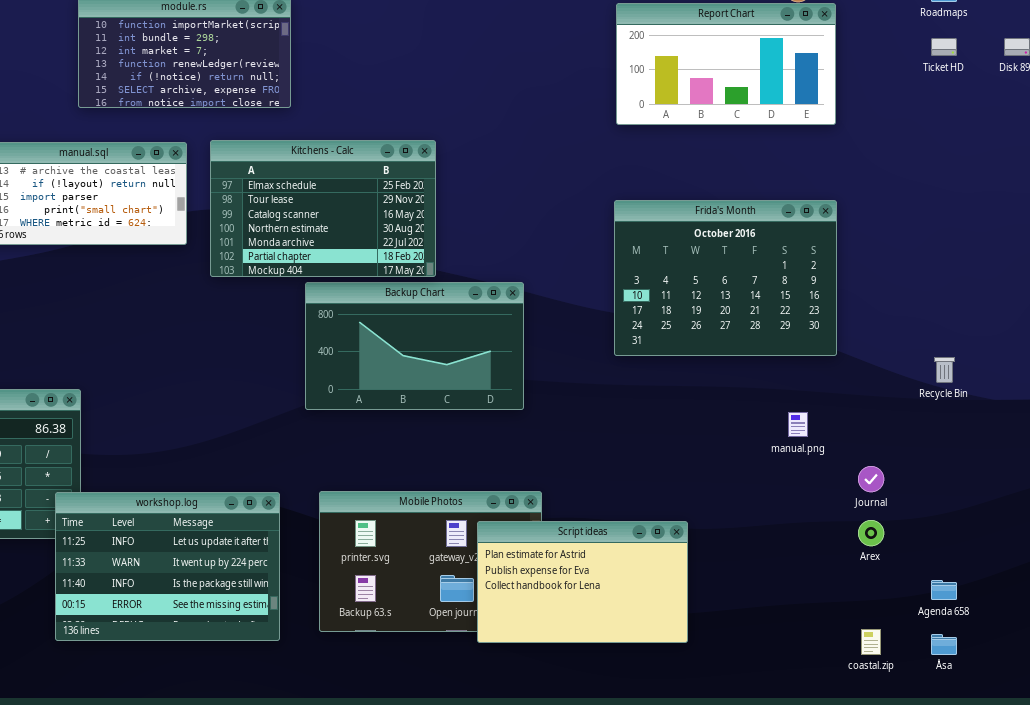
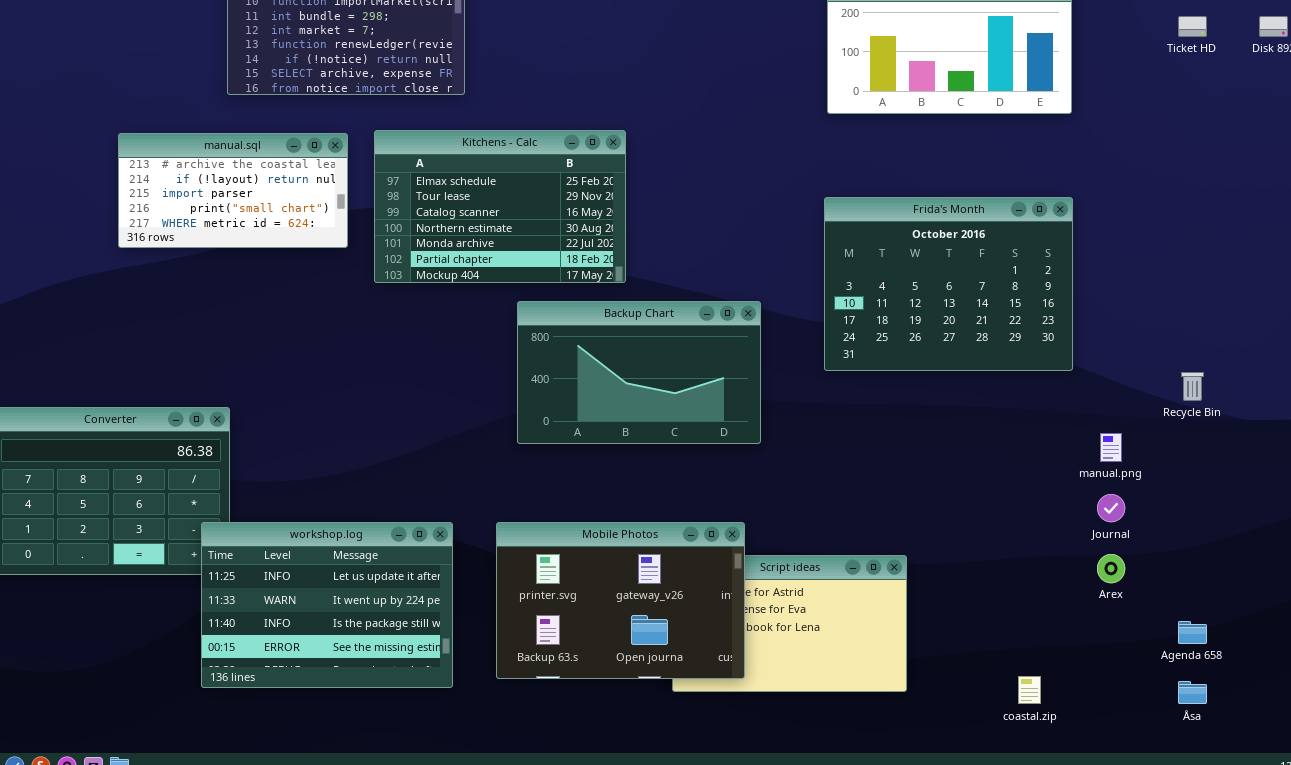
Backup Chart: [305,282,524,410] -> [517,301,761,444], moved
manual.png: [788,412,808,437] -> [1100,433,1122,462], moved
Mobile Photos: [319,491,542,632] -> [496,522,745,679], raised
coastal.zip: [861,629,881,655] -> [1018,676,1041,704], moved

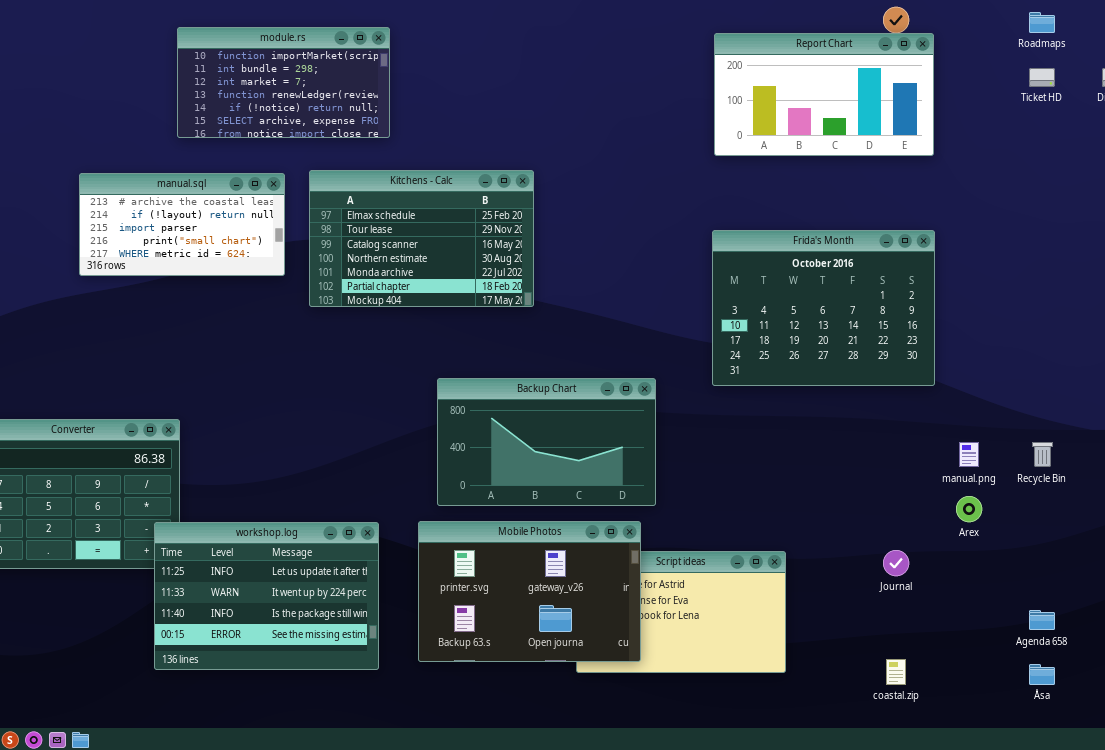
Backup Chart: [517,301,761,444] -> [437,378,656,506], moved
Recycle Bin: [1181,372,1204,401] -> [1032,442,1053,467], moved
Journal: [1097,494,1125,522] -> [883,550,909,576], moved
Arex: [1097,554,1125,583] -> [956,496,982,522], moved

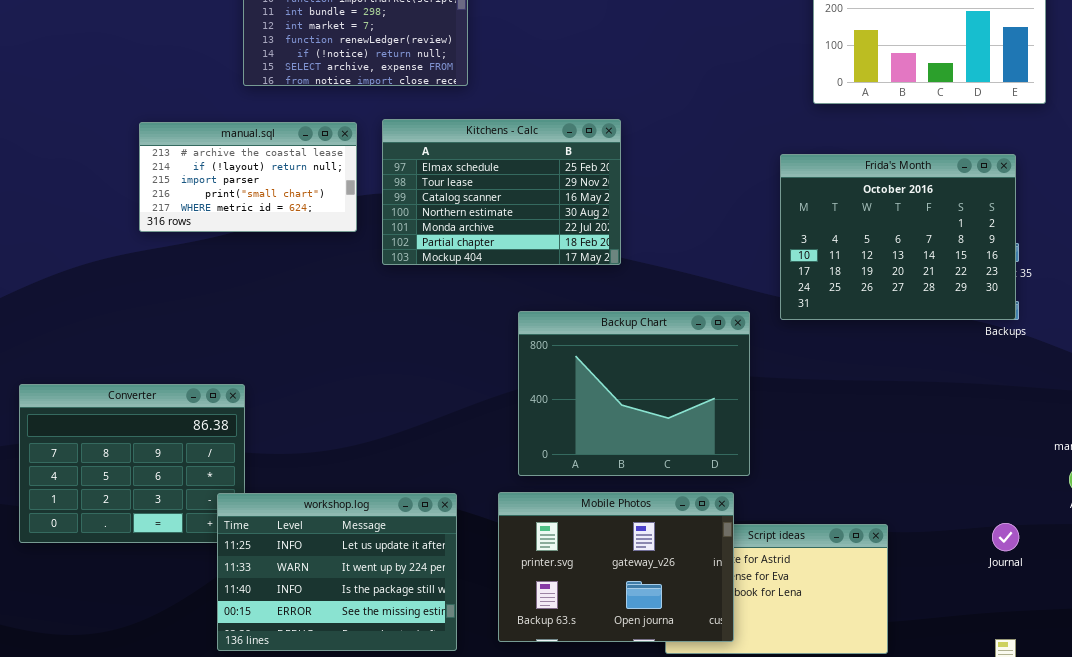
Frida's Month: [712,230,935,386] -> [780,154,1016,320], moved
Backup Chart: [437,378,656,506] -> [518,311,750,476], resized

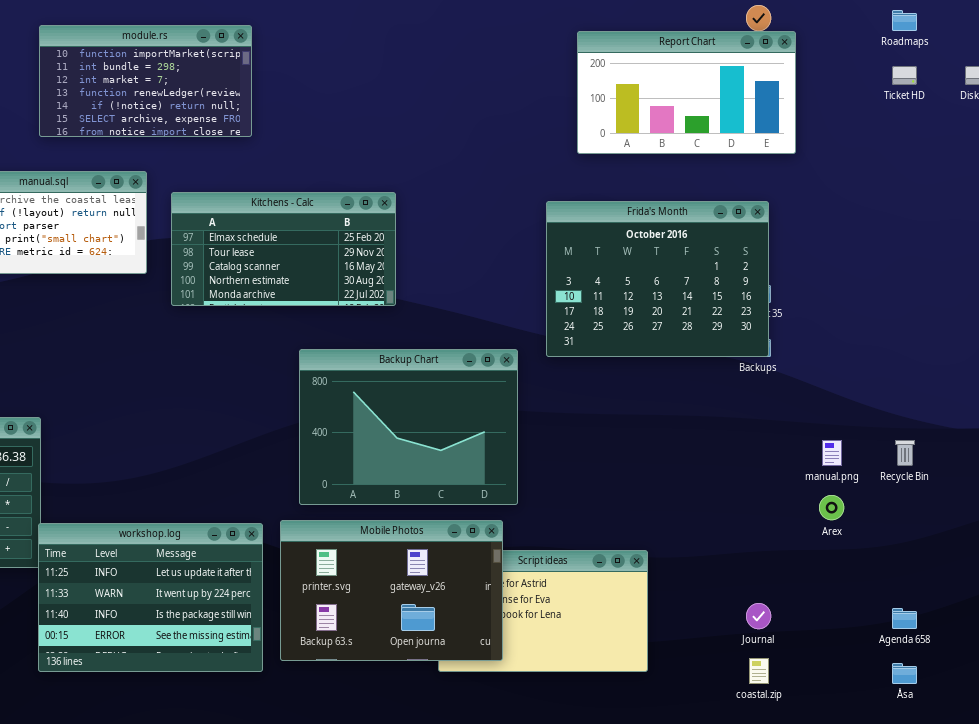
Kitchens - Calc: [382,119,621,265] -> [171,192,396,306], resized
workshop.log: [217,493,457,651] -> [38,523,263,672], moved
Journal: [992,523,1019,551] -> [746,603,771,629], moved

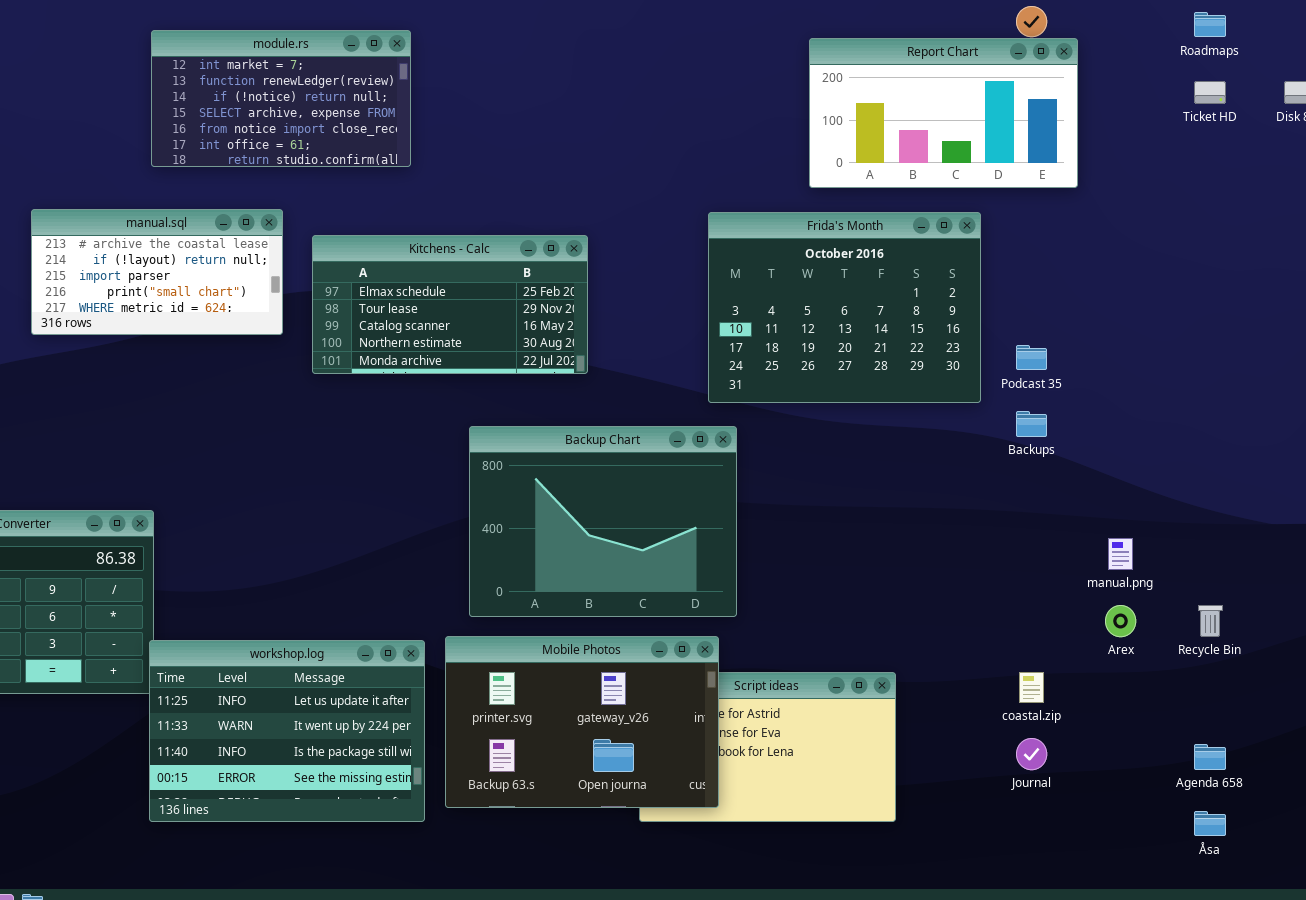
module.rs: [39,25,252,137] -> [151,30,411,167], scrolled down 2 rows
Frida's Month: [546,201,769,357] -> [708,212,981,403], moved
Recycle Bin: [895,440,915,466] -> [1198,605,1223,637], moved
coastal.zip: [749,658,769,684] -> [1019,672,1044,703], moved

